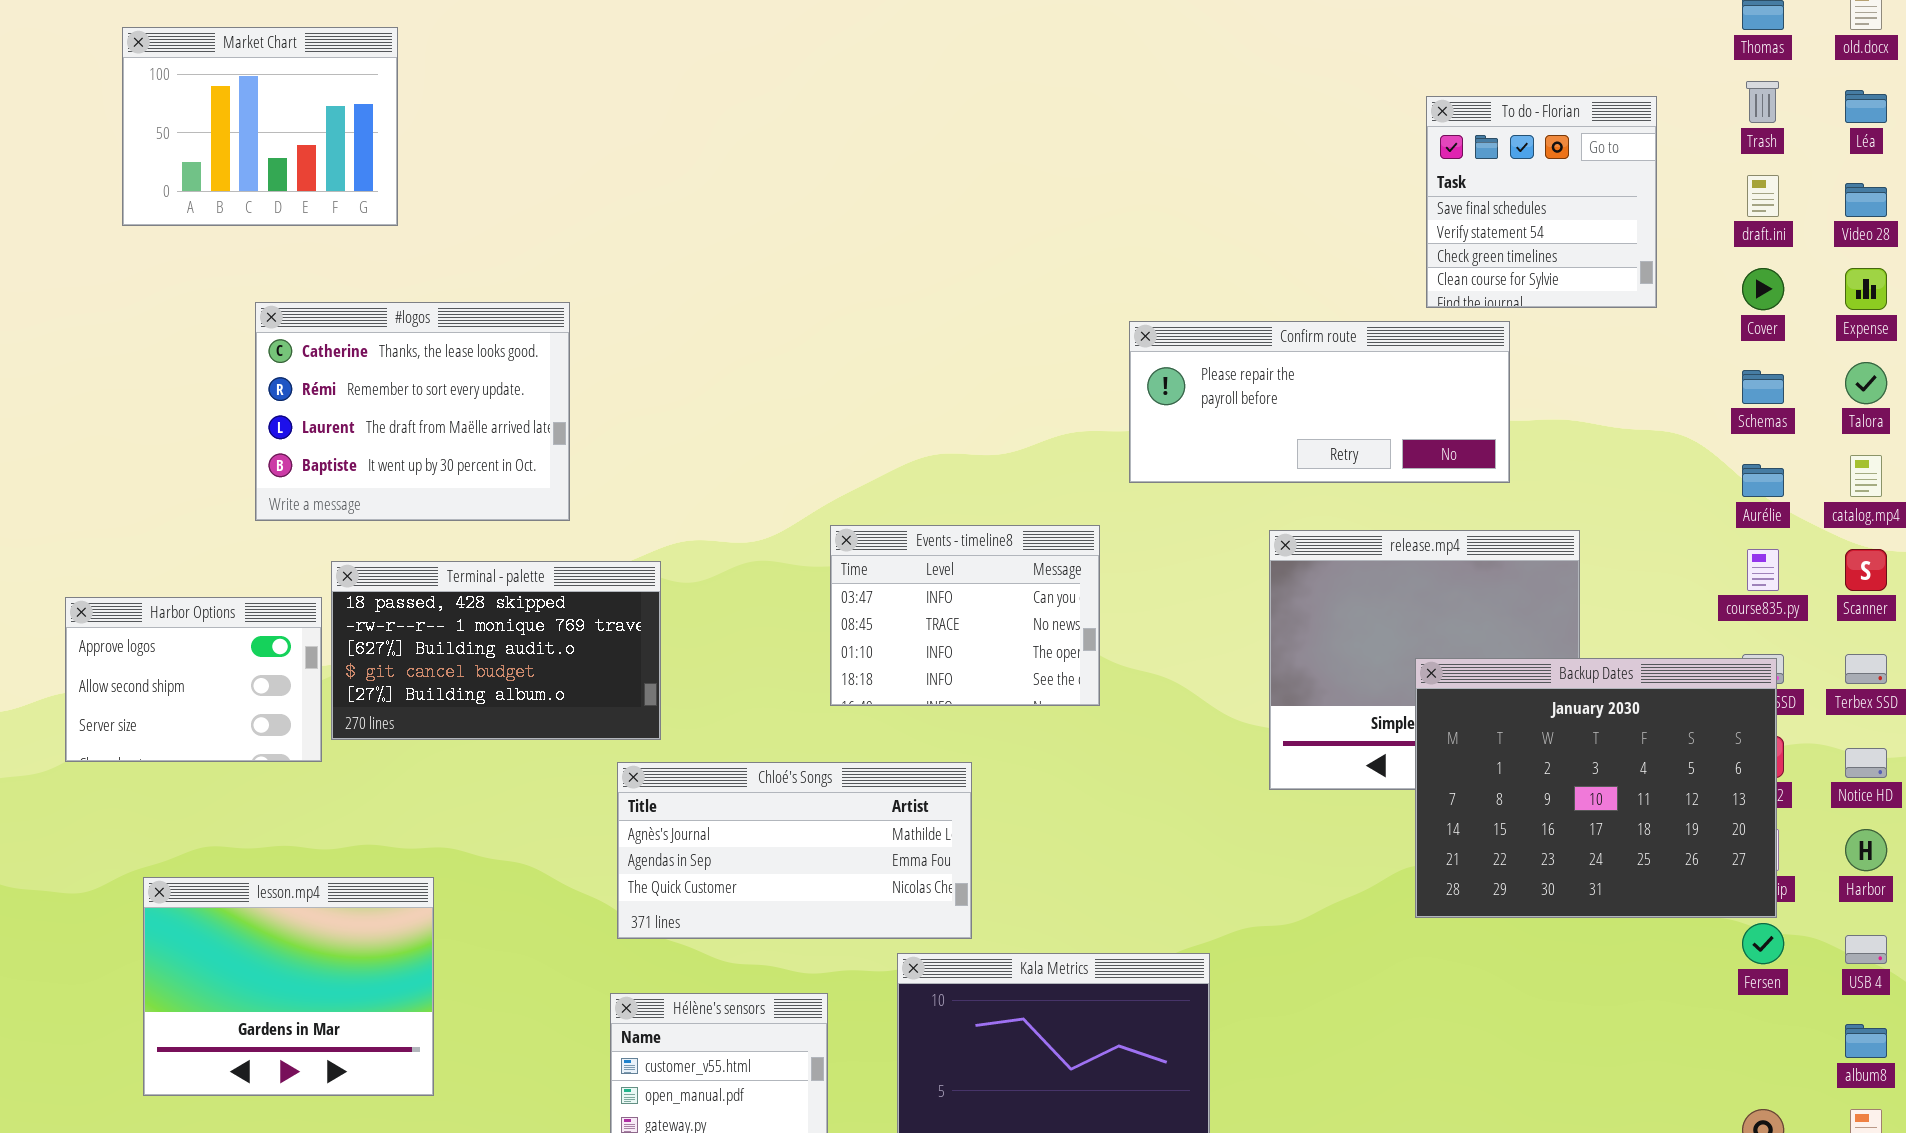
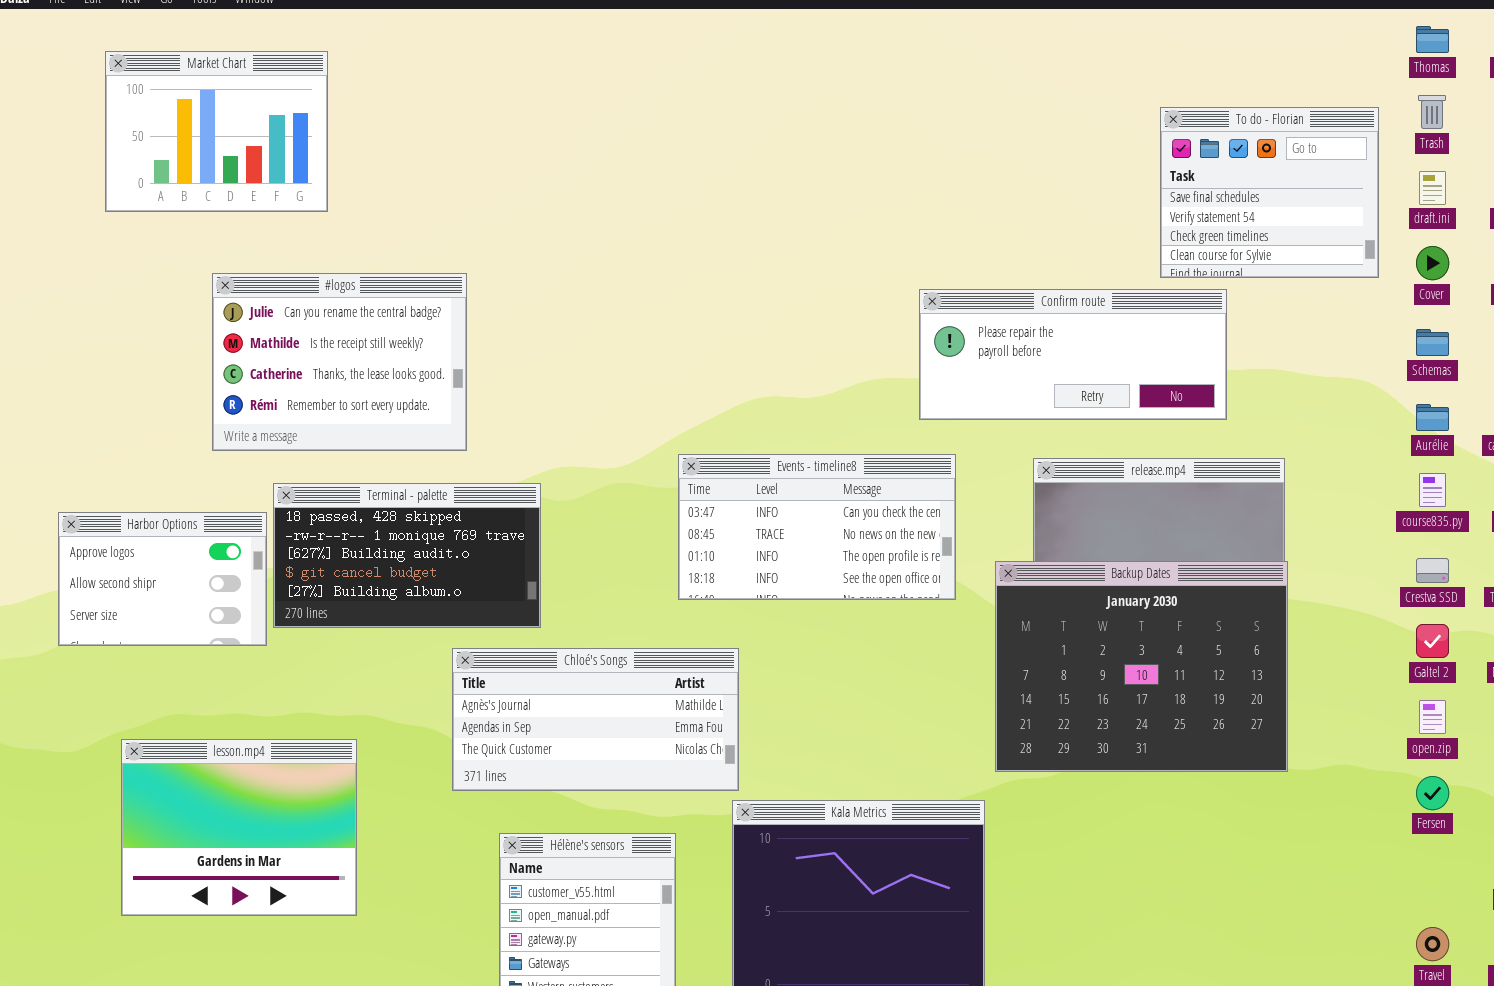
To do - Florian: [1426,96,1657,308] -> [1160,107,1379,278], resized
#logos: [255,302,570,521] -> [212,273,467,451], scrolled up 2 rows
Events - timeline8: [830,525,1100,706] -> [678,454,956,600], resized
Backup Dates: [1415,658,1777,918] -> [995,561,1288,772], moved
Chloé's Songs: [617,762,972,939] -> [452,648,739,791], moved

